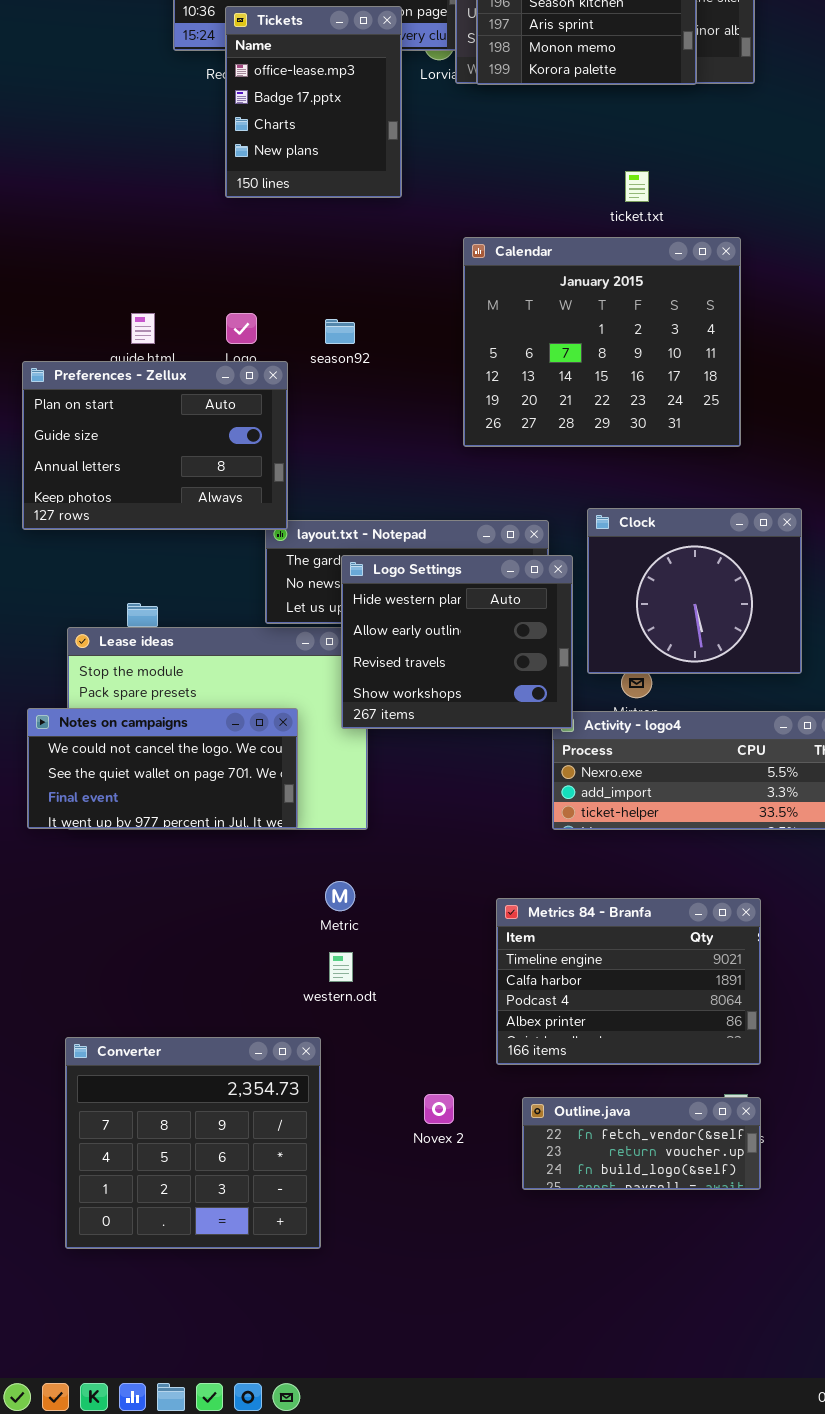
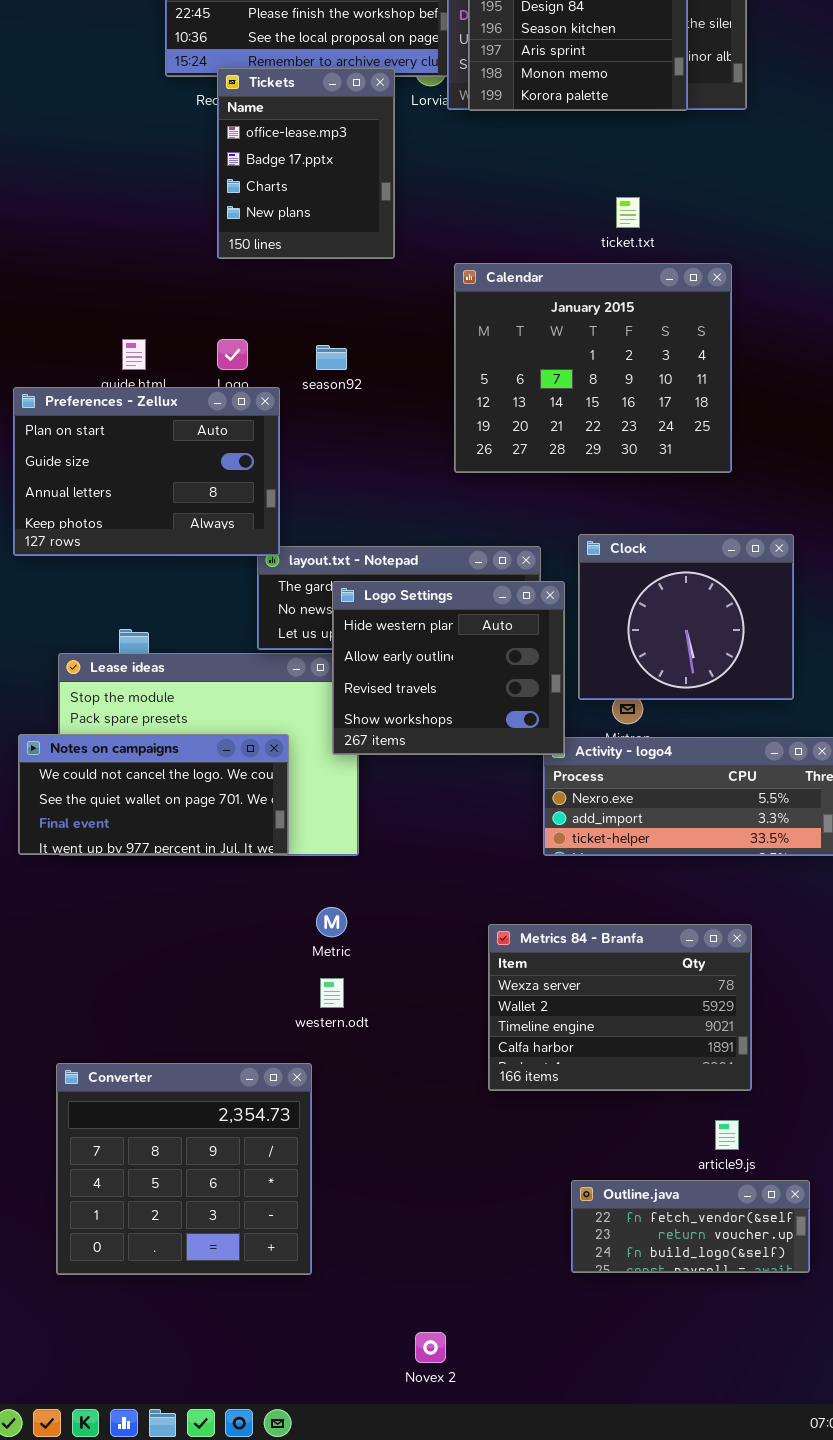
Tickets: [225,6,402,198] -> [217,68,395,259], moved
Metrics 84 - Branfa: [496,898,761,1065] -> [488,924,752,1091], scrolled up 2 rows
Novex 2: [424,1094,454,1124] -> [415,1332,446,1363], moved
Outline.java: [522,1097,761,1190] -> [571,1180,810,1273], moved

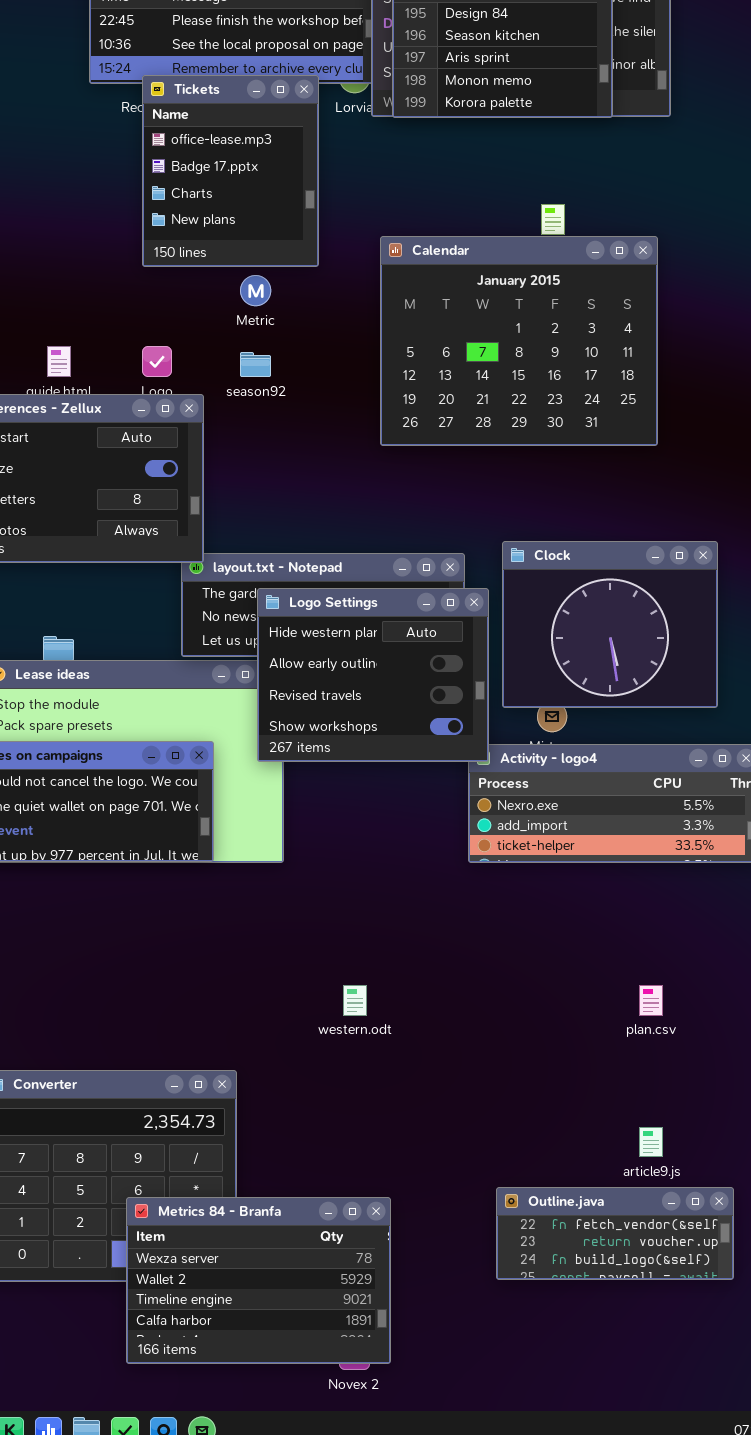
Calendar: [454,263,732,473] -> [380,236,658,446], moved
Metric: [316,907,347,937] -> [240,275,271,306], moved
Metrics 84 - Branfa: [488,924,752,1091] -> [126,1197,391,1364], moved
western.odt: [320,978,344,1008] -> [343,985,367,1016], moved

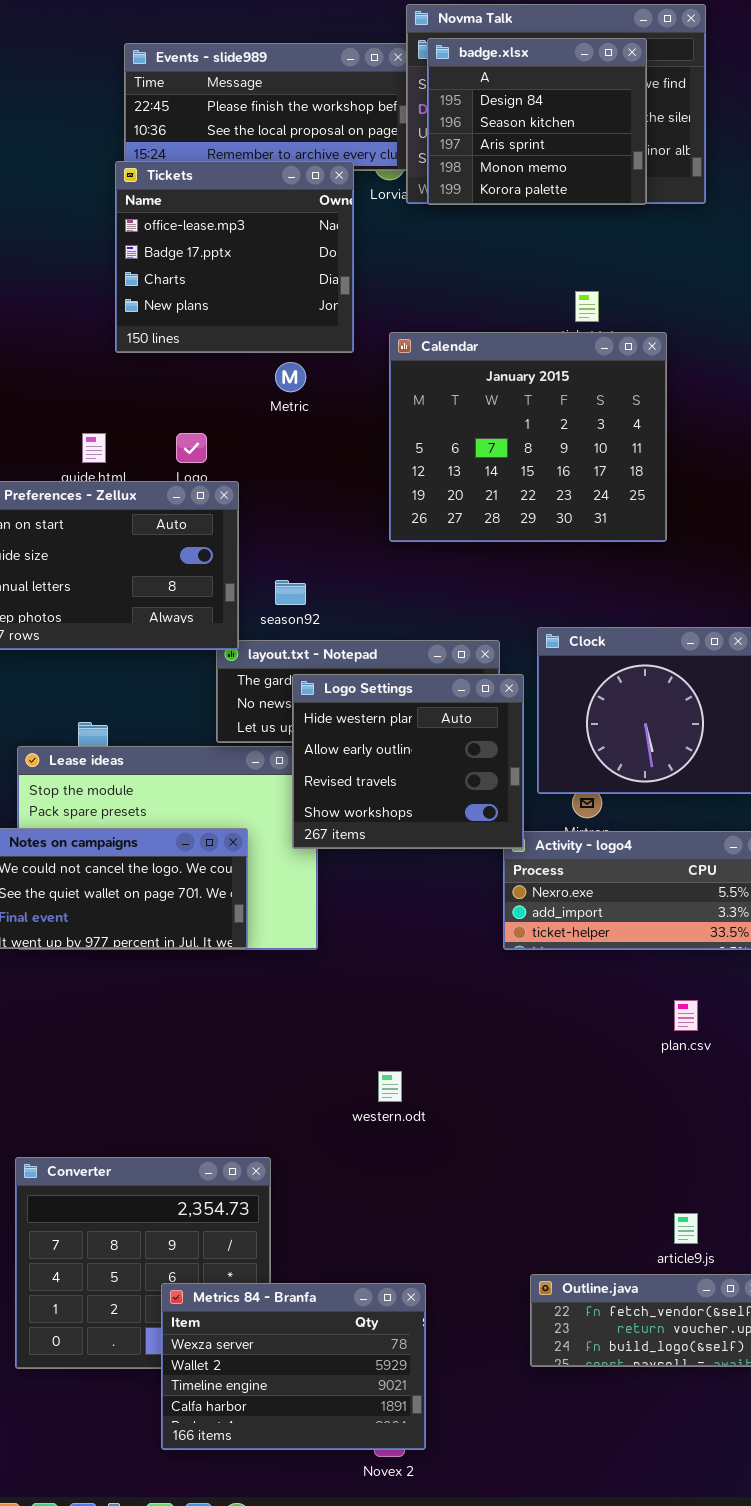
Tickets: [142,75,319,267] -> [115,161,354,353], resized
Calendar: [380,236,658,446] -> [389,332,667,542], moved
season92: [240,352,271,377] -> [275,580,306,605], moved
plan.csv: [639,985,663,1016] -> [674,1000,698,1031], moved

